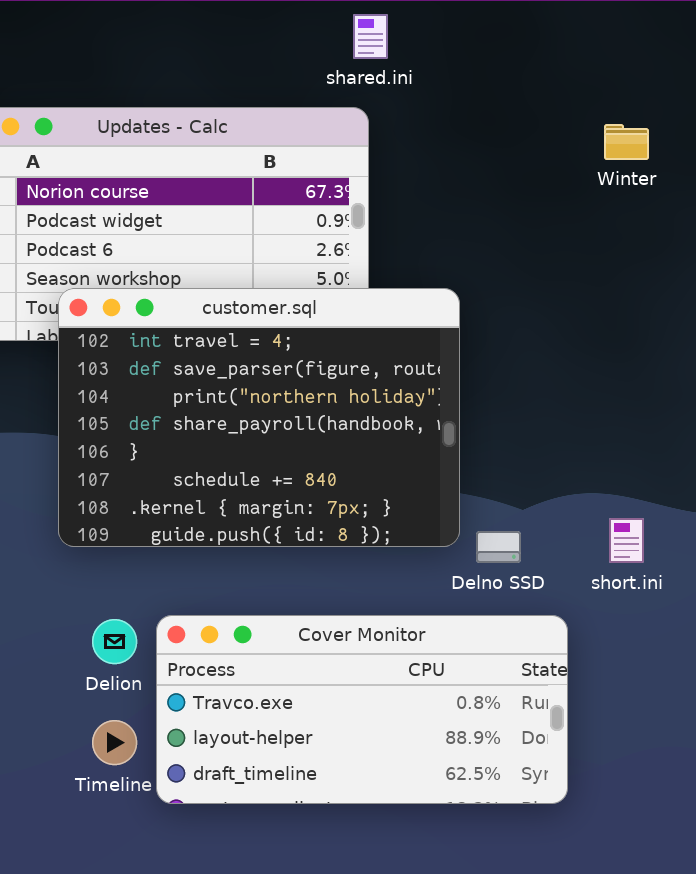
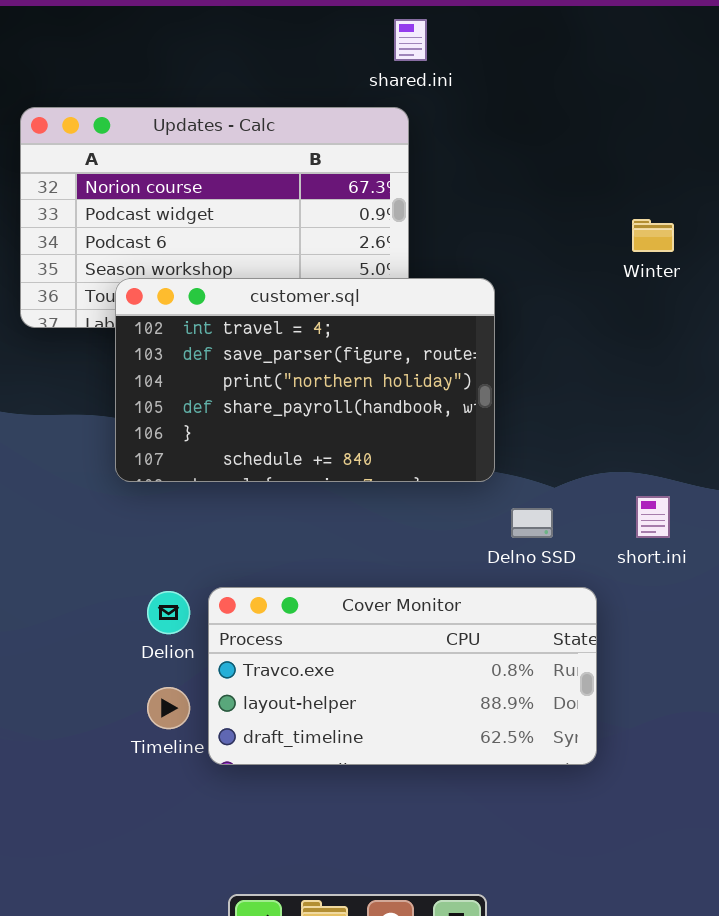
Winter: [604,124,649,160] -> [632,219,674,252], moved
customer.sql: [58,288,460,547] -> [115,278,495,482], resized

